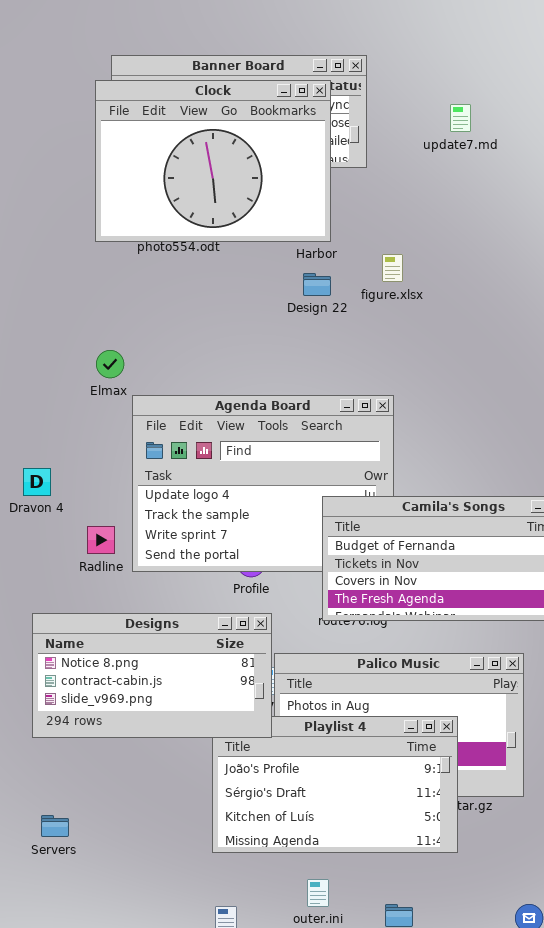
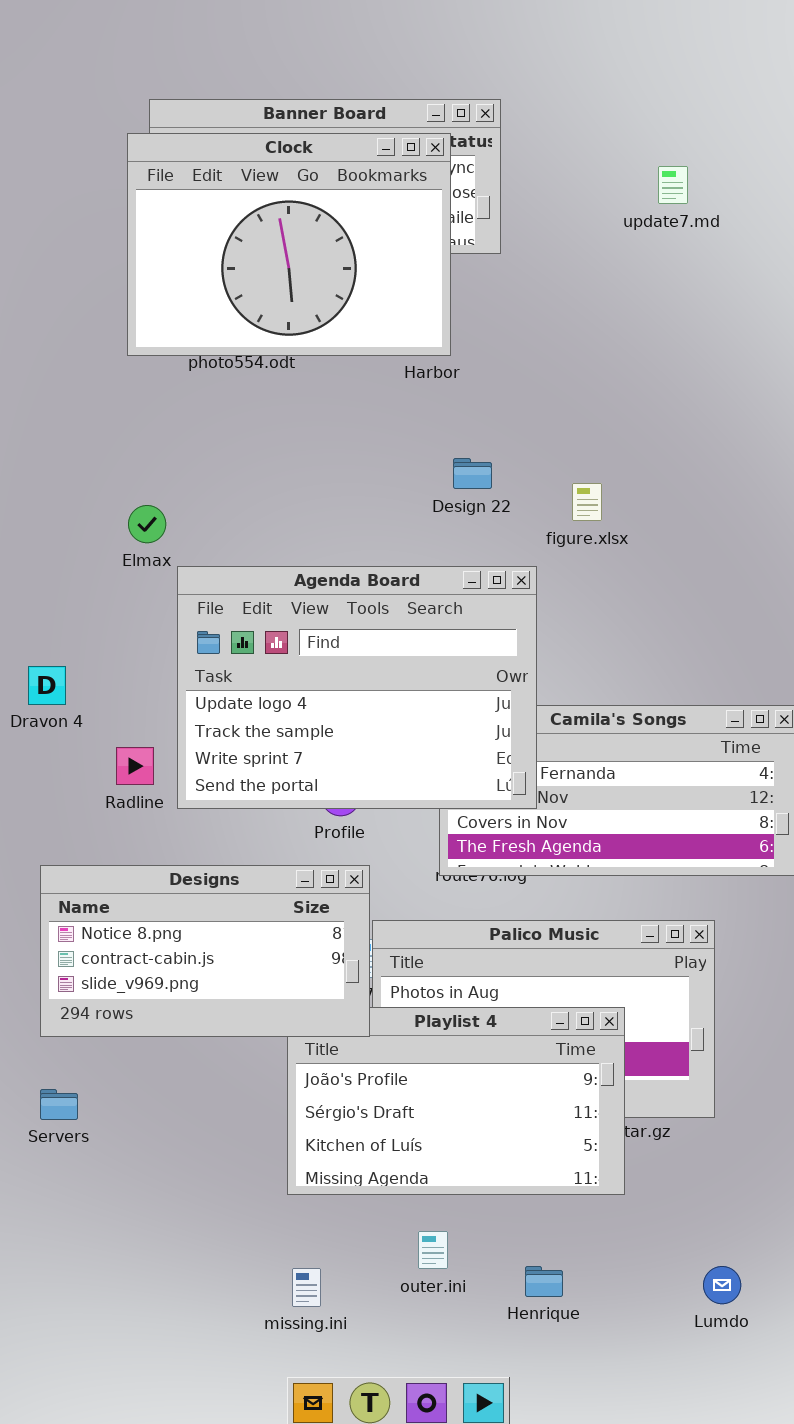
update7.md: [450,104,471,132] -> [658,166,688,204], moved
figure.xlsx: [382,254,403,282] -> [572,483,602,521], moved
Design 22: [303,273,331,296] -> [453,458,492,489], moved
Agenda Board: [132,395,394,572] -> [177,566,537,809], raised
Servers: [41,815,69,837] -> [40,1089,78,1120], moved

